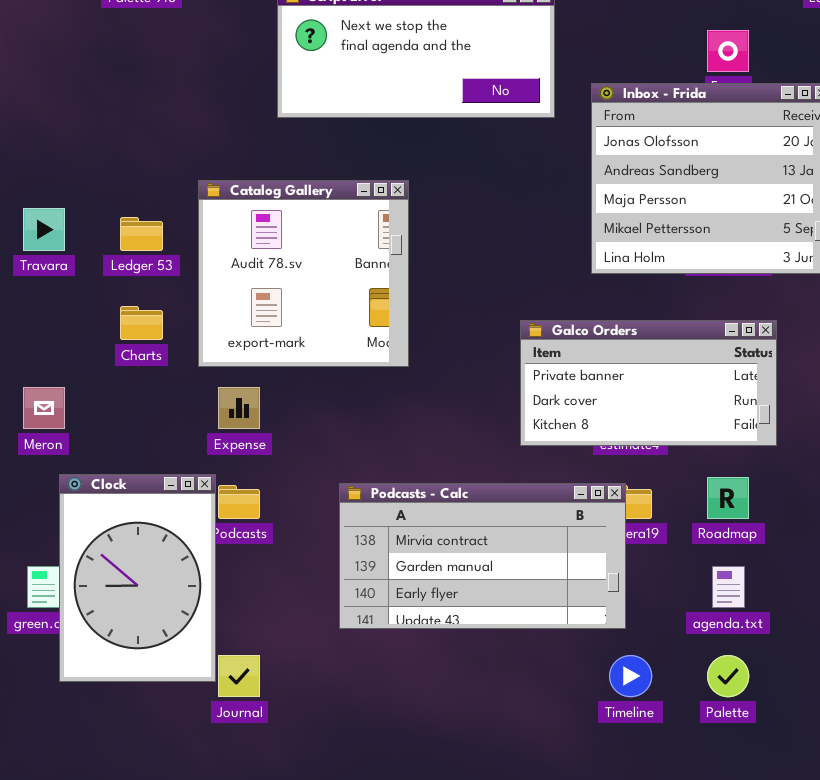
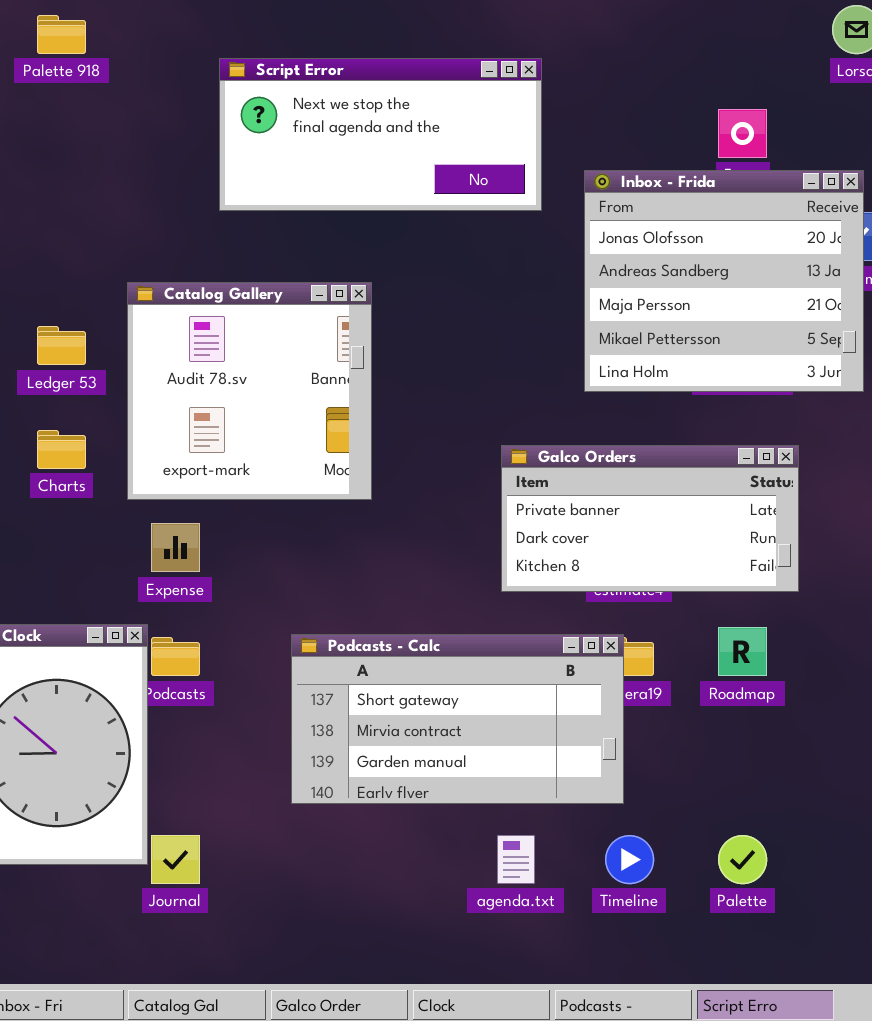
Podcasts - Calc: [339,483,626,629] -> [291,634,624,804], scrolled up 1 row
agenda.txt: [712,566,745,608] -> [497,835,535,884], moved

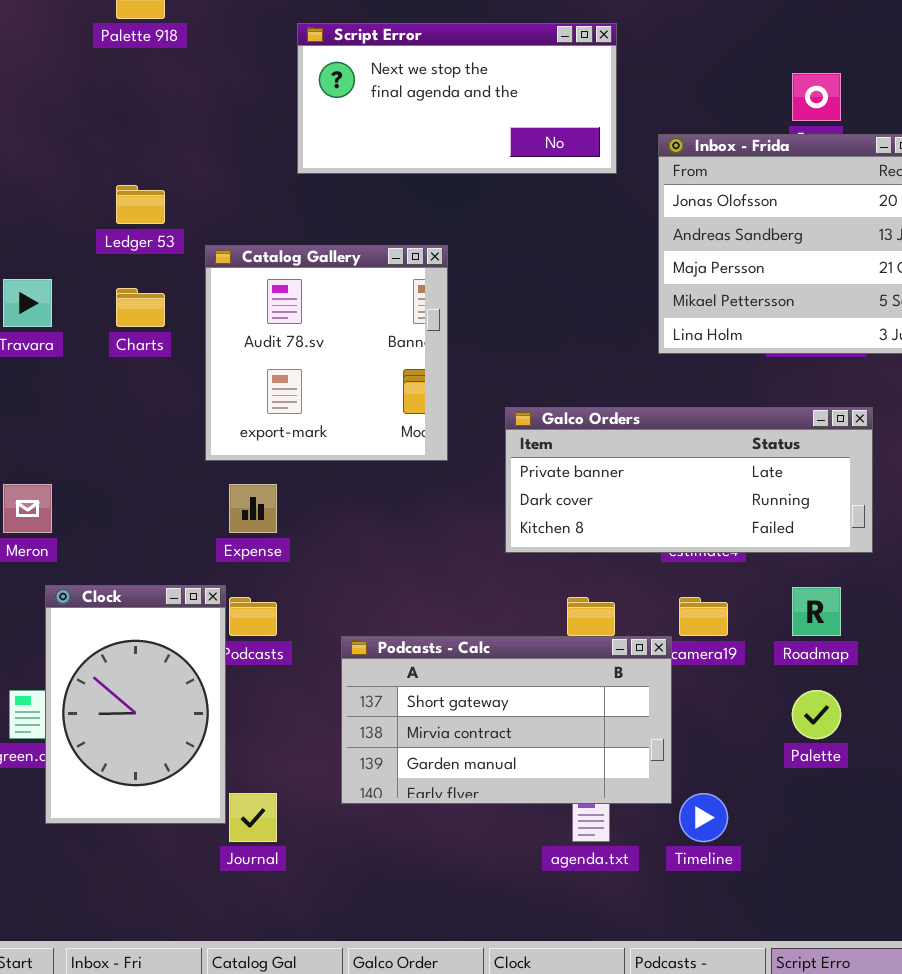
Ledger 53: [37,326,86,365] -> [116,185,165,224], moved
Charts: [37,430,86,469] -> [116,288,165,327], moved
Galco Orders: [501,445,799,592] -> [505,407,873,553], resized
Podcasts - Calc: [291,634,624,804] -> [341,636,672,804], moved
Palette: [718,835,767,884] -> [792,690,841,739], moved

